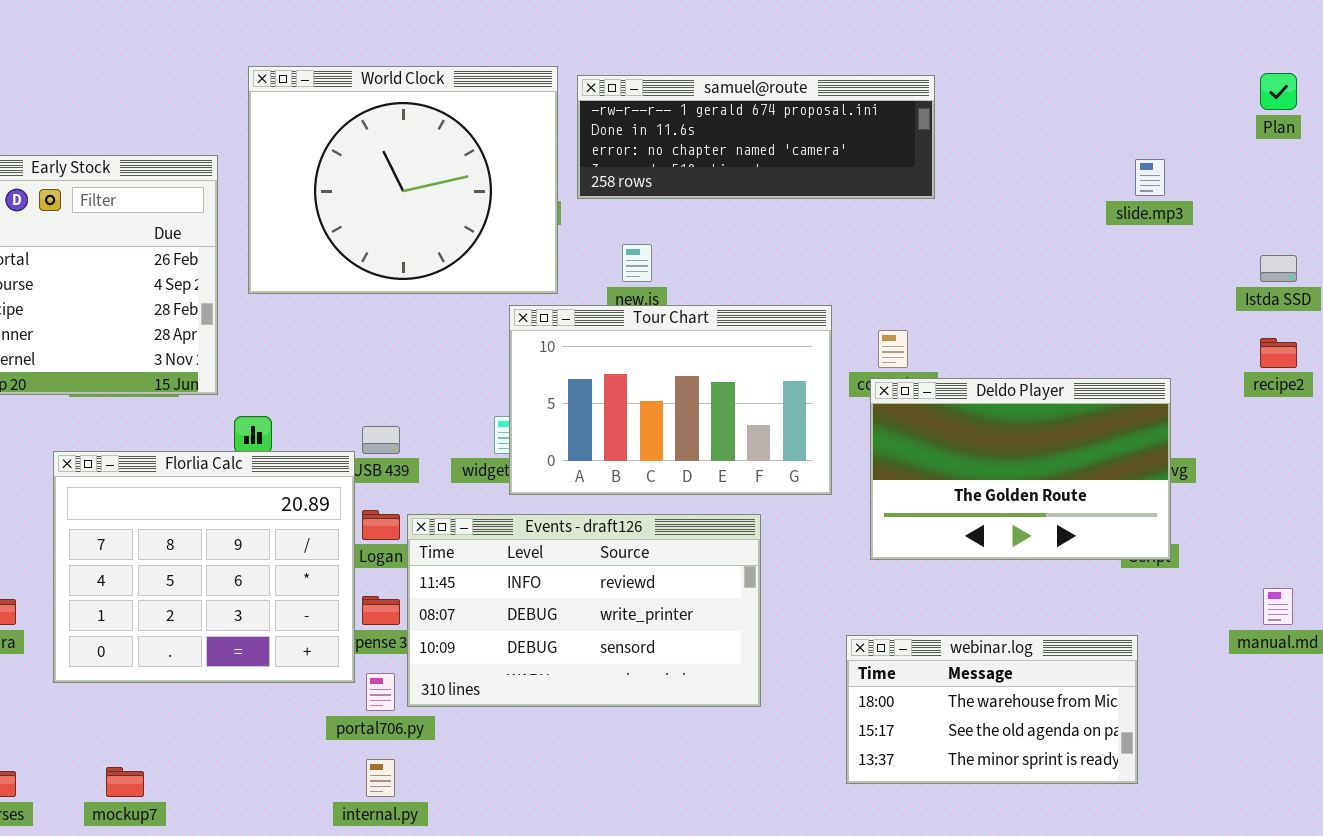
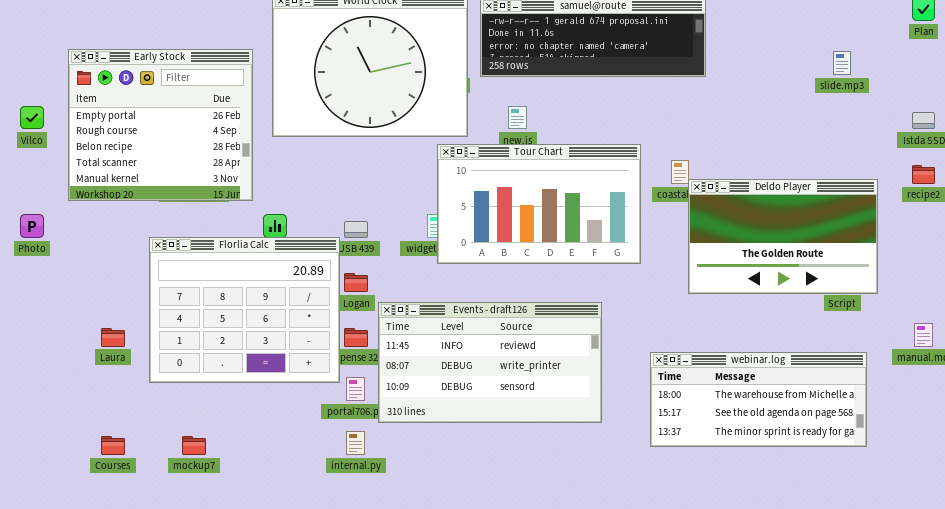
Deldo Player: [870,378,1171,560] -> [688,179,878,294], moved
Events - draft126: [407,514,761,707] -> [378,302,602,423], moved
webinar.log: [846,635,1138,784] -> [650,352,867,447], resized

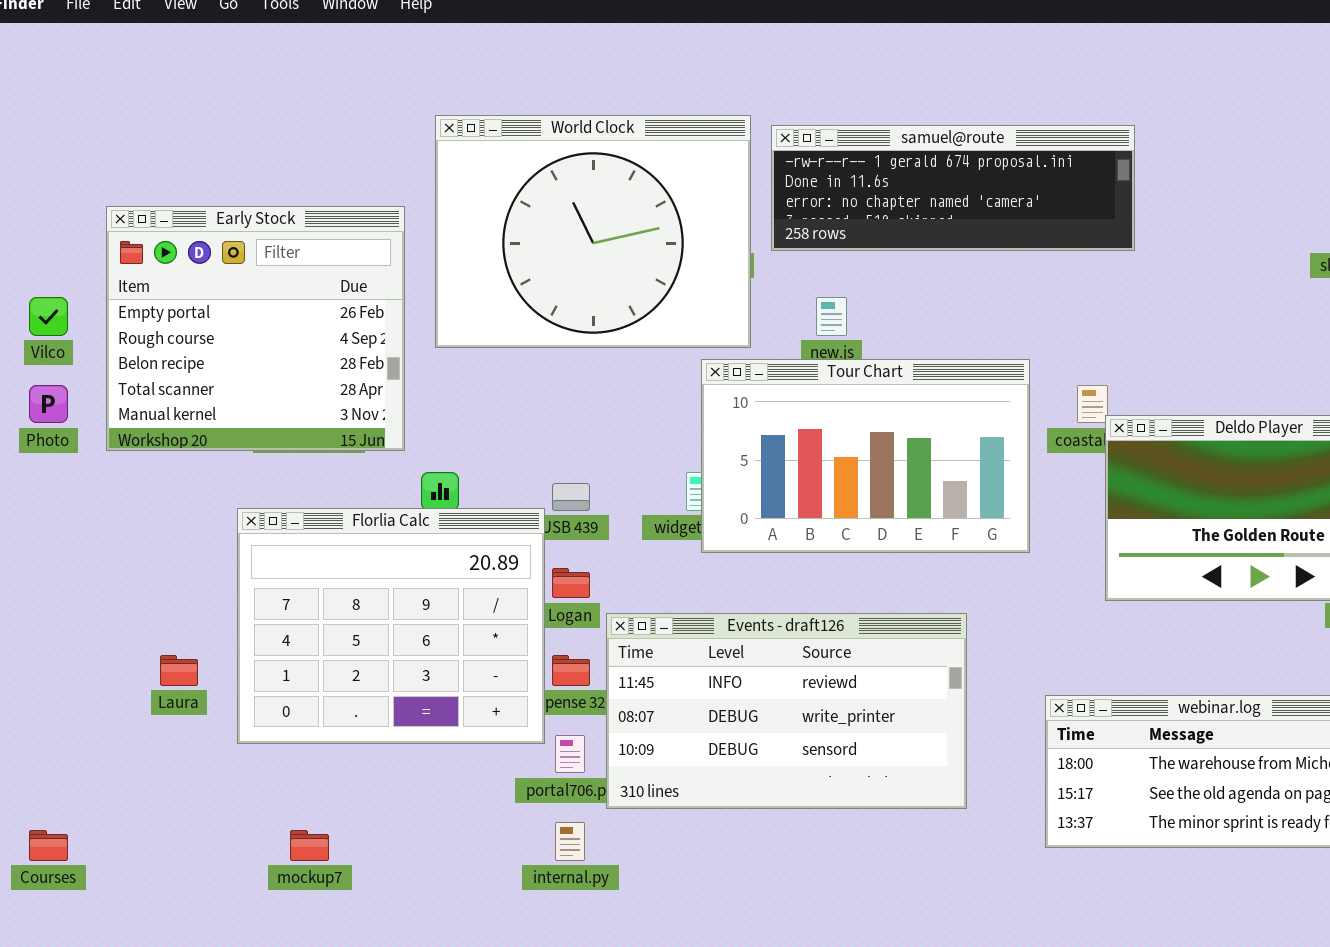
Photo: [20,214,44,238] -> [29,385,68,423], moved
Courses: [101,436,125,455] -> [29,830,68,861], moved

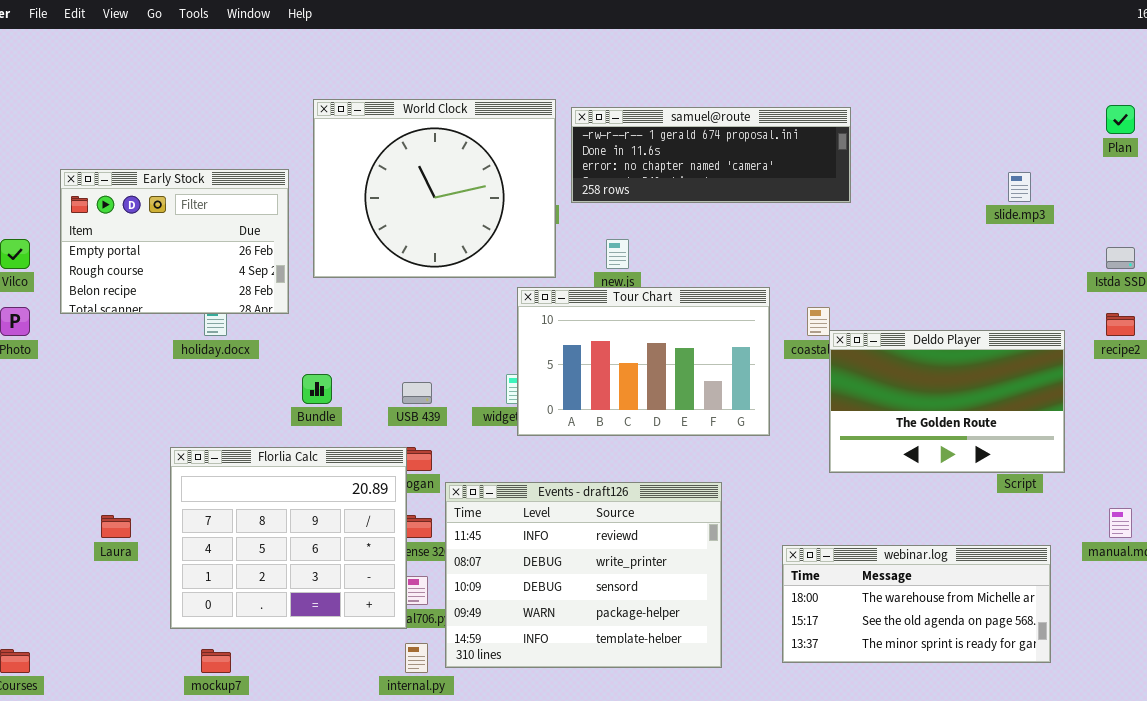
Early Stock: [106,206,405,451] -> [60,169,289,314], resized
Florlia Calc: [237,508,545,744] -> [170,447,407,629], moved
Events - draft126: [606,613,967,809] -> [445,482,722,668], resized

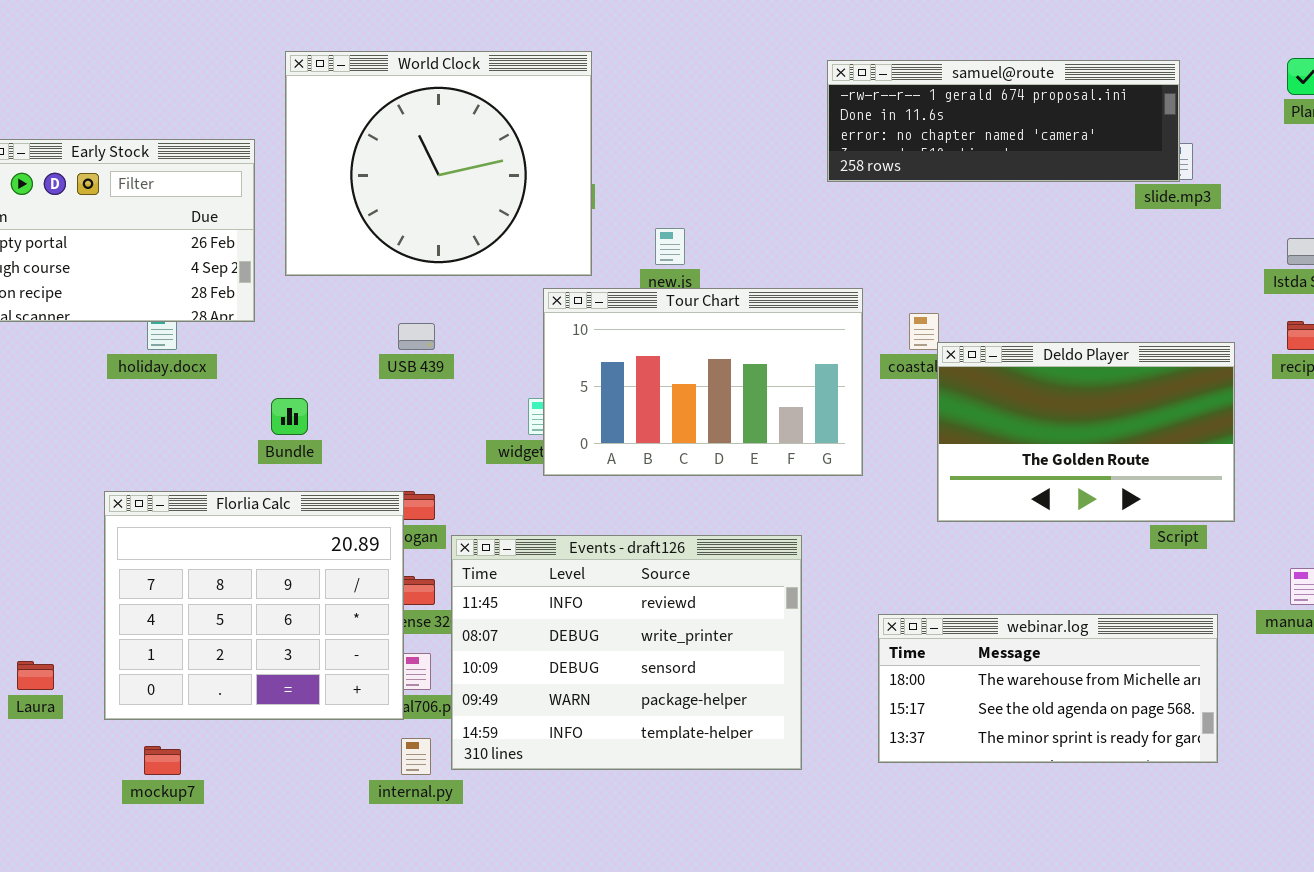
samuel@route: [571,107,851,203] -> [827,60,1180,182], moved
USB 439: [402,382,432,404] -> [398,323,435,350], moved
Laura: [101,515,131,538] -> [17,661,54,690], moved

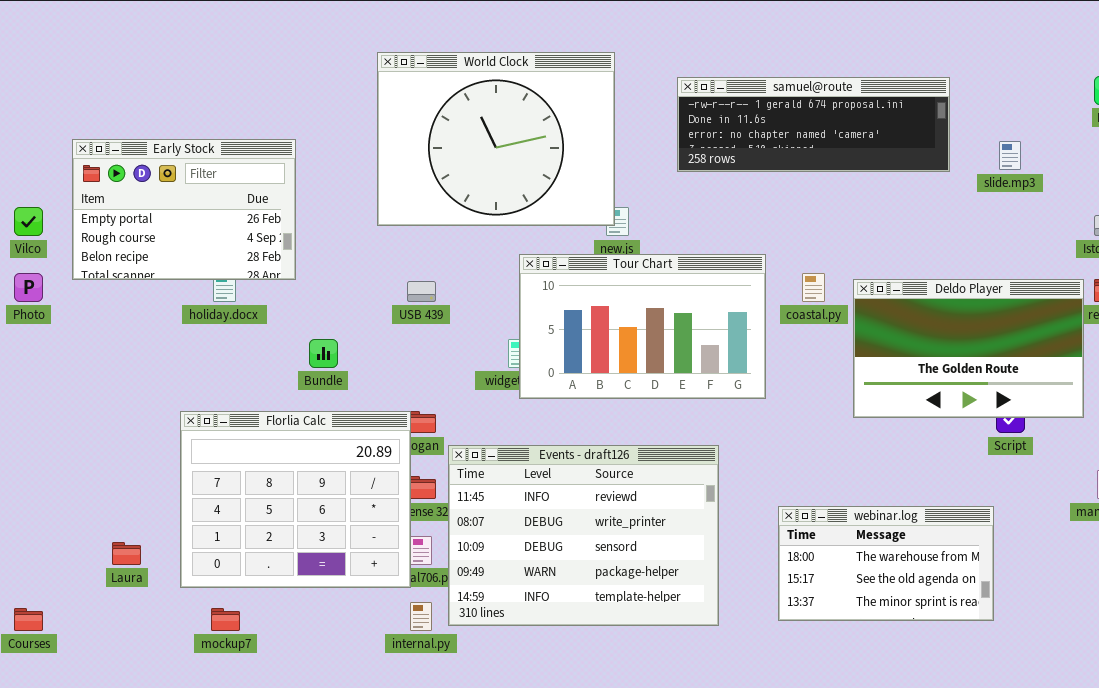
World Clock: [285,51,592,276] -> [377,52,615,226], moved
samuel@route: [827,60,1180,182] -> [677,77,950,172], moved
Deldo Player: [937,342,1235,522] -> [853,279,1084,418], moved
webinar.log: [878,614,1218,763] -> [778,506,994,621], resized

